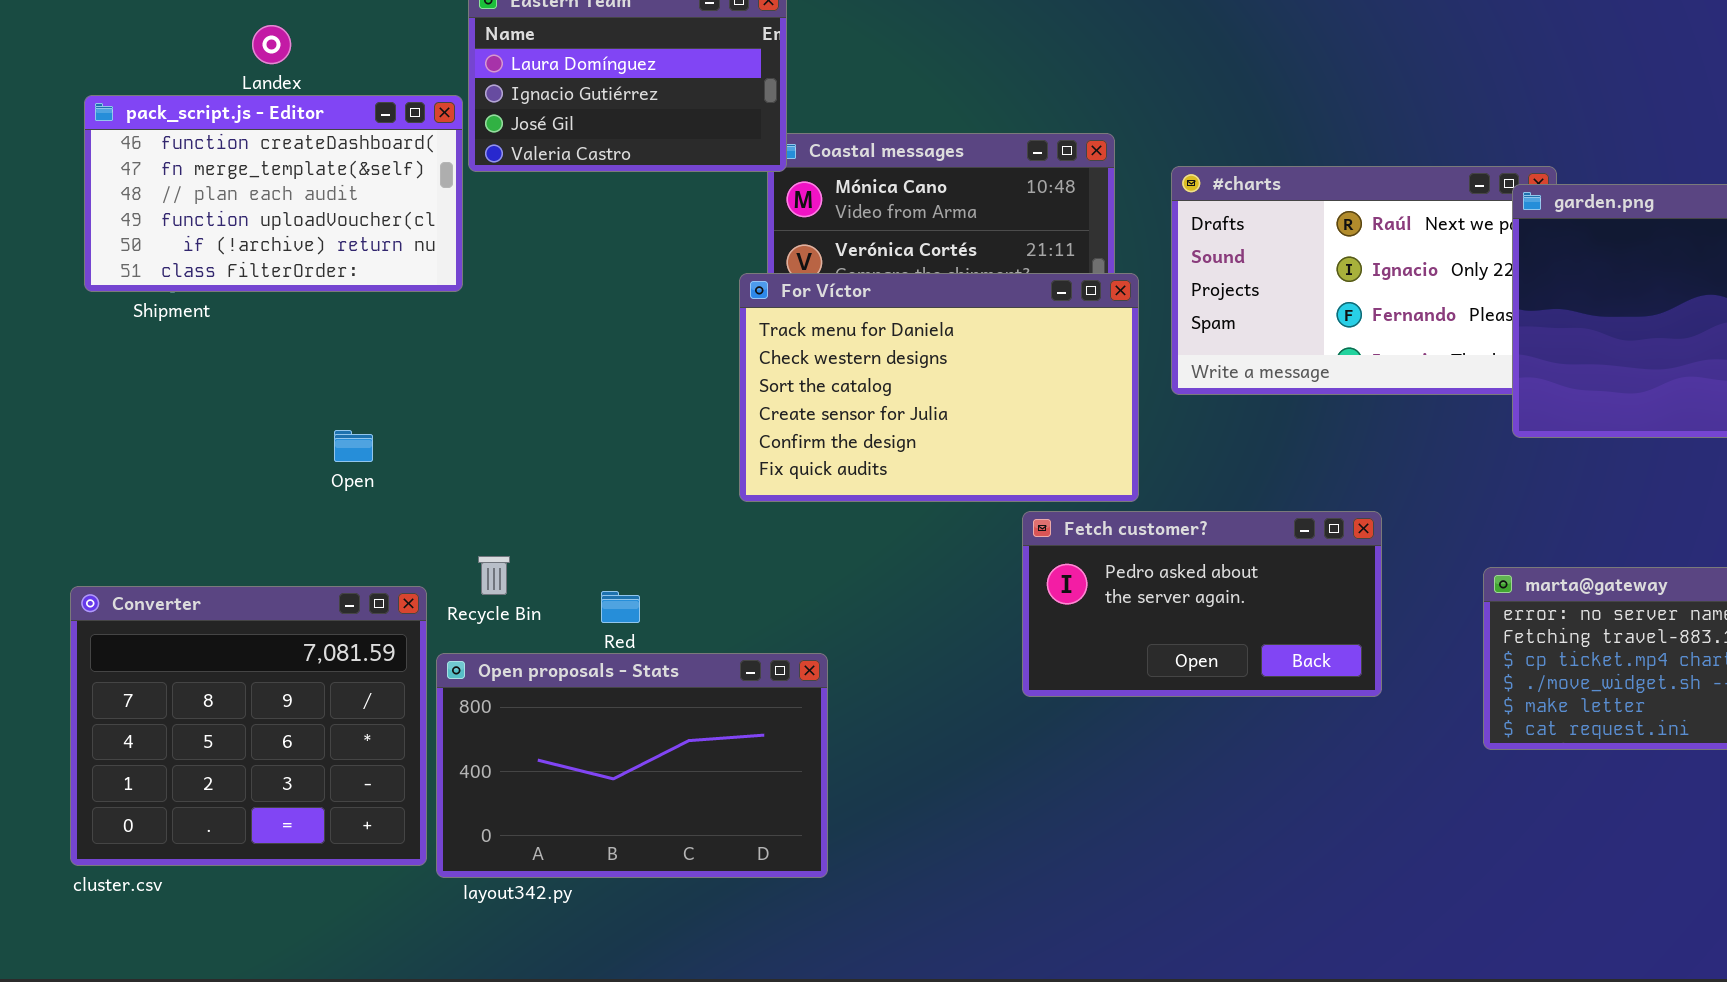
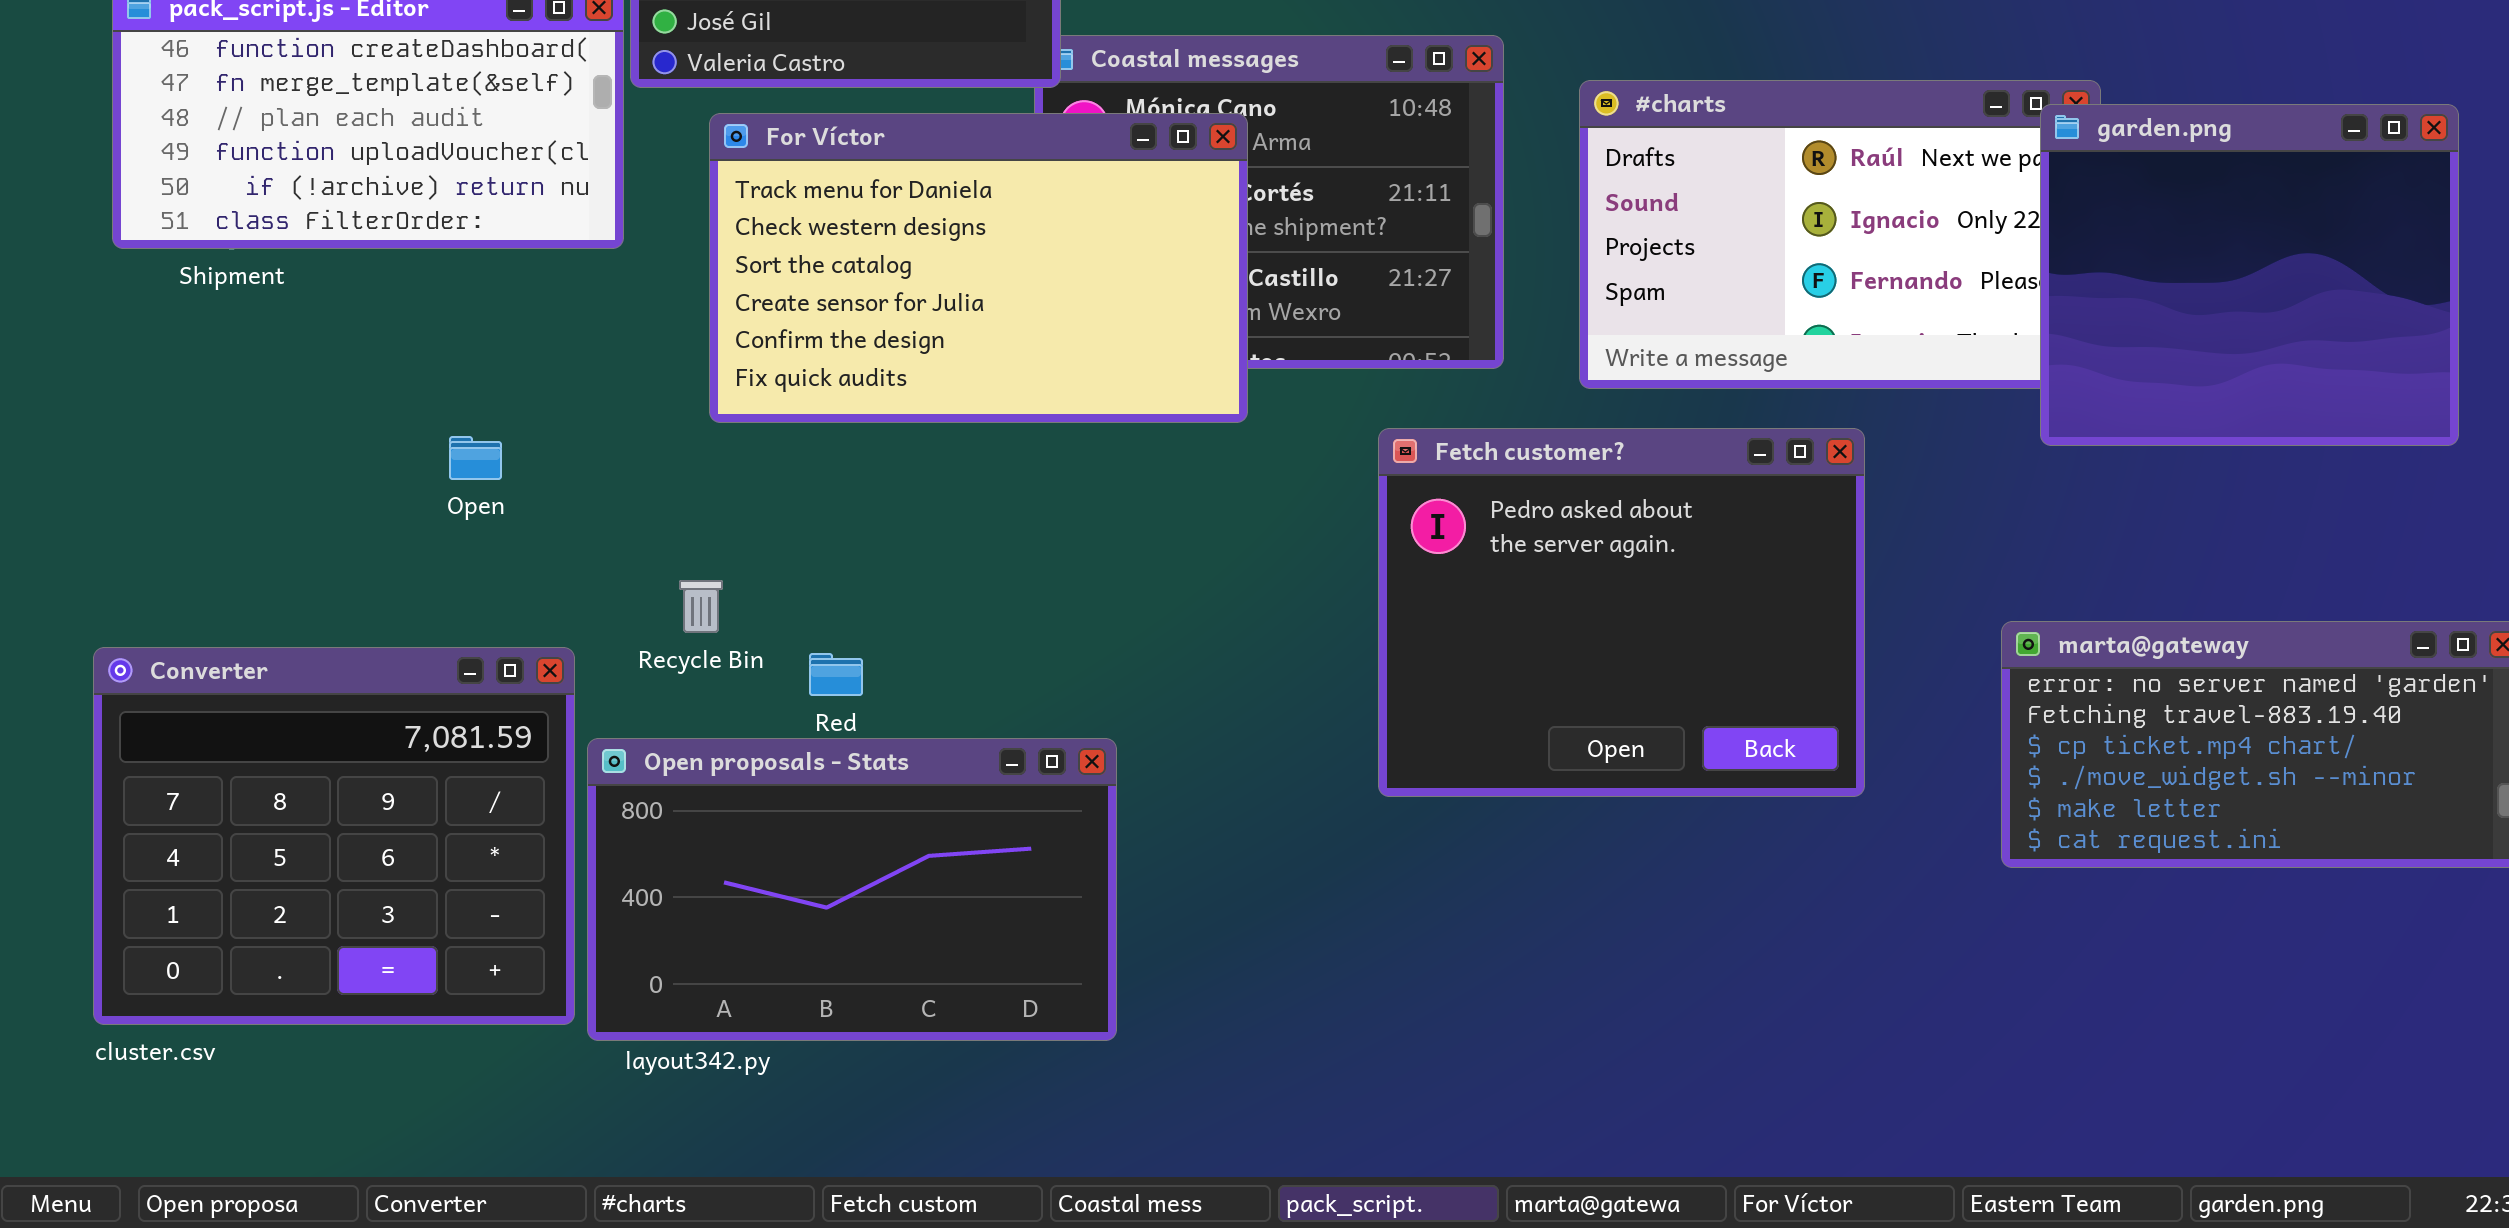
For Víctor: [739,273,1139,502] -> [709,113,1248,423], moved
Fetch customer?: [1022,511,1382,697] -> [1378,428,1865,797], resized
Recycle Bin: [478,556,510,595] -> [679,580,723,633], moved

